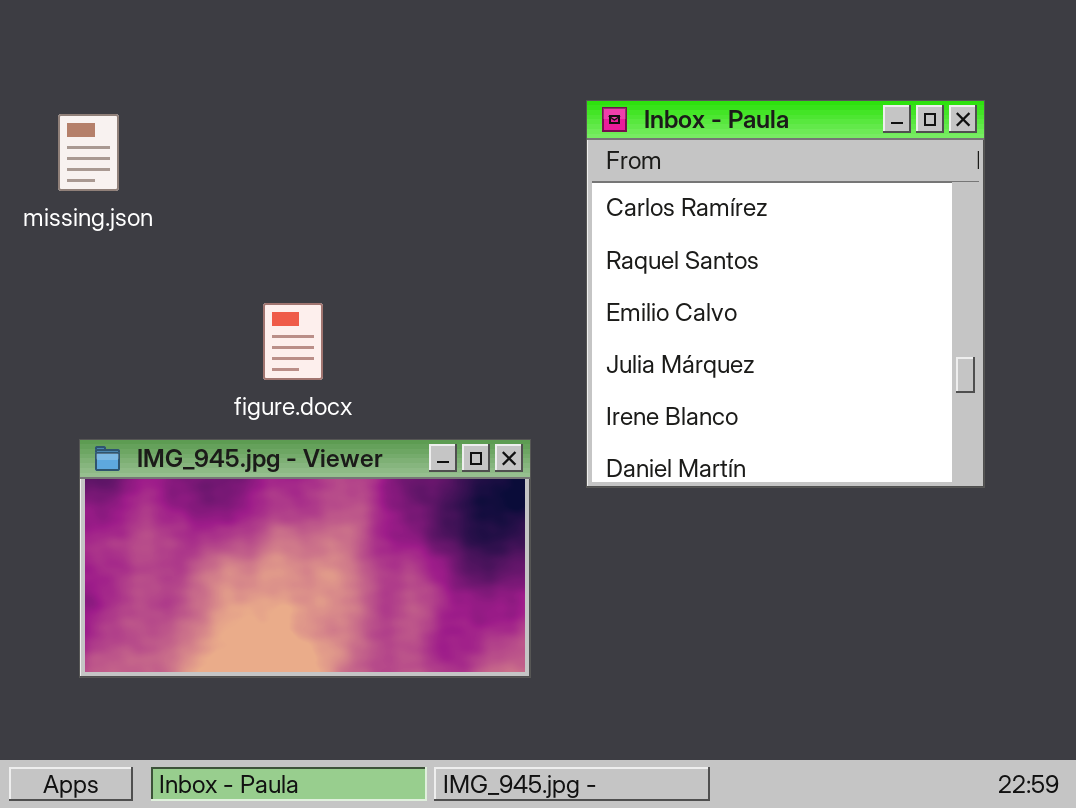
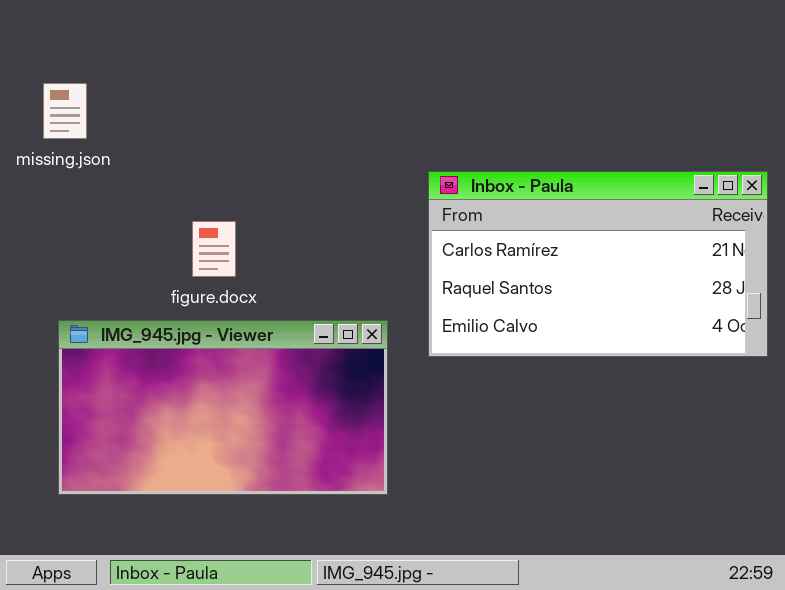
Inbox - Paula: [586,100,985,488] -> [428,171,768,357], resized

